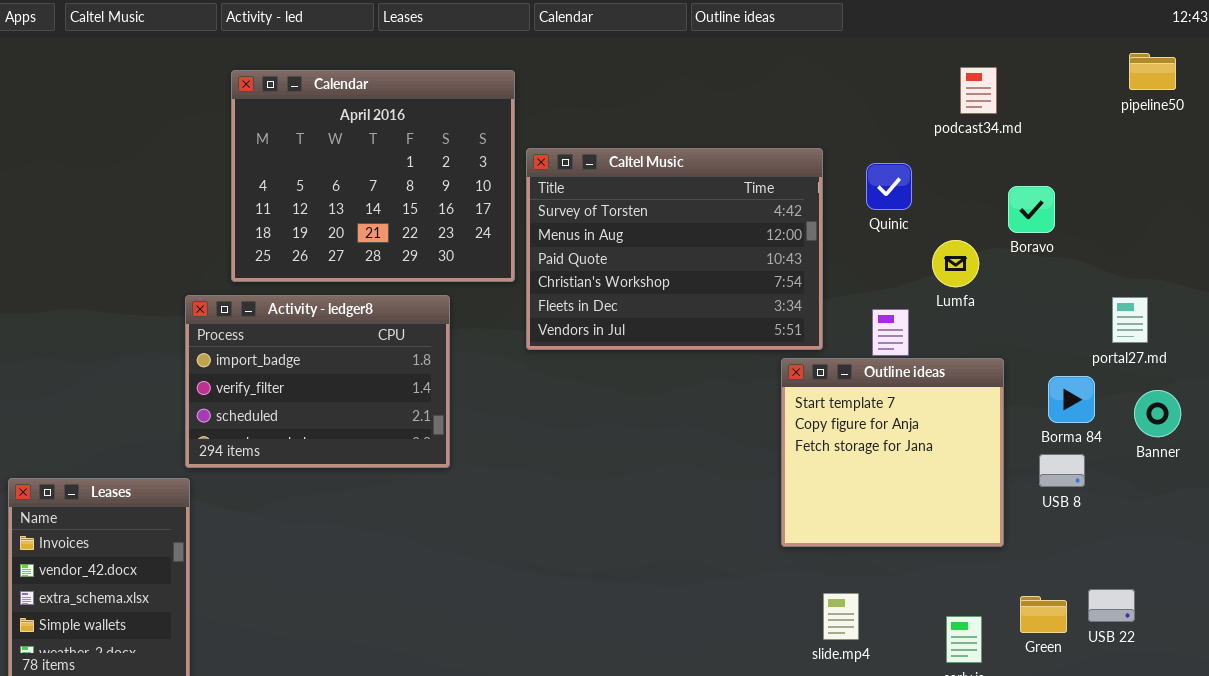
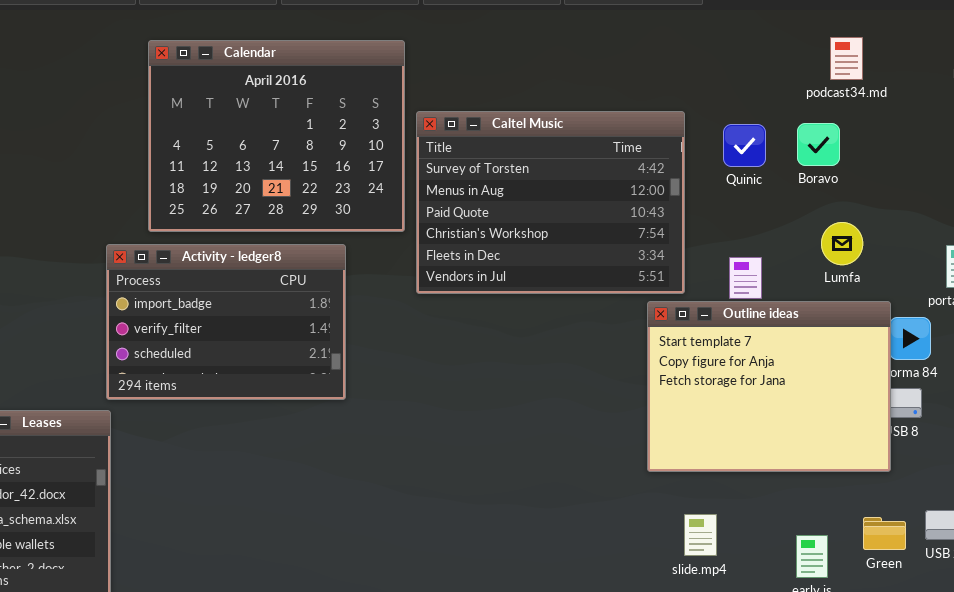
podcast34.md: [960,67,997,114] -> [830,37,863,80], moved
Boravo: [1008,186,1055,233] -> [797,123,840,166], moved
Lumfa: [932,240,979,287] -> [821,222,863,265], moved
Outline ideas: [781,358,1004,547] -> [647,301,891,472], resized

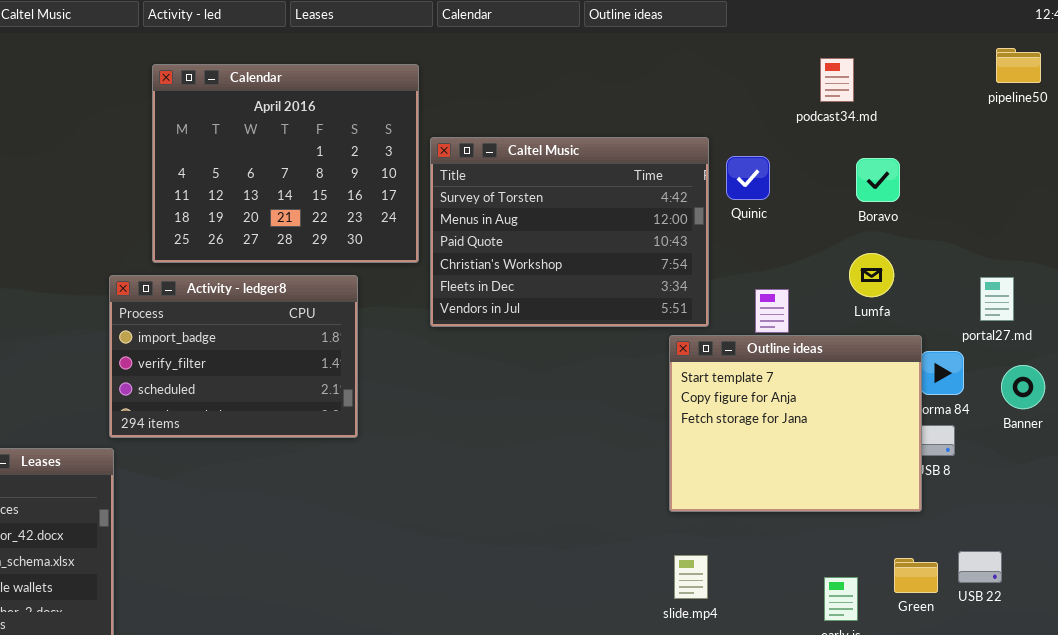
podcast34.md: [830,37,863,80] -> [820,58,854,102], moved
Boravo: [797,123,840,166] -> [856,158,900,202], moved
Quinic: [723,124,766,167] -> [726,156,770,200], moved
slide.mp4: [684,514,717,556] -> [674,555,708,599], moved

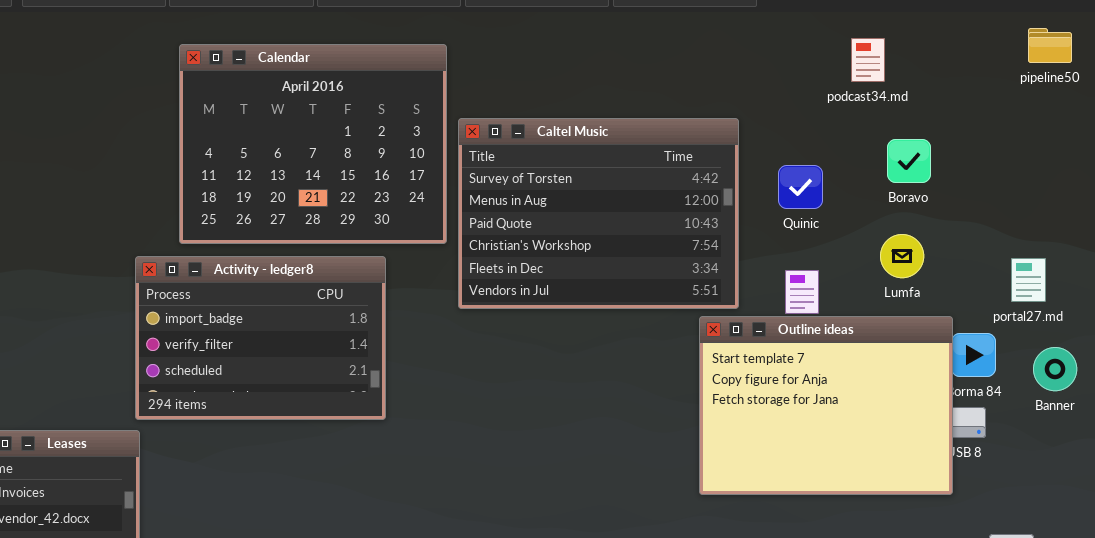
Quinic: [726,156,770,200] -> [778,165,823,209], moved

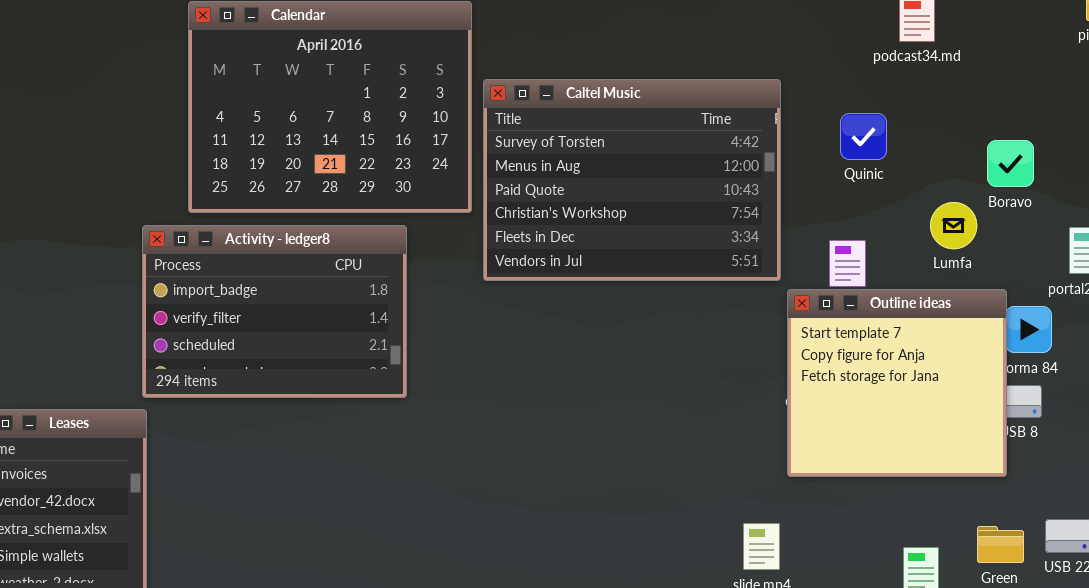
Boravo: [887,139,931,183] -> [987,140,1034,187], moved
Quinic: [778,165,823,209] -> [840,113,887,160], moved
Outline ideas: [699,316,953,495] -> [787,289,1007,477], resized

